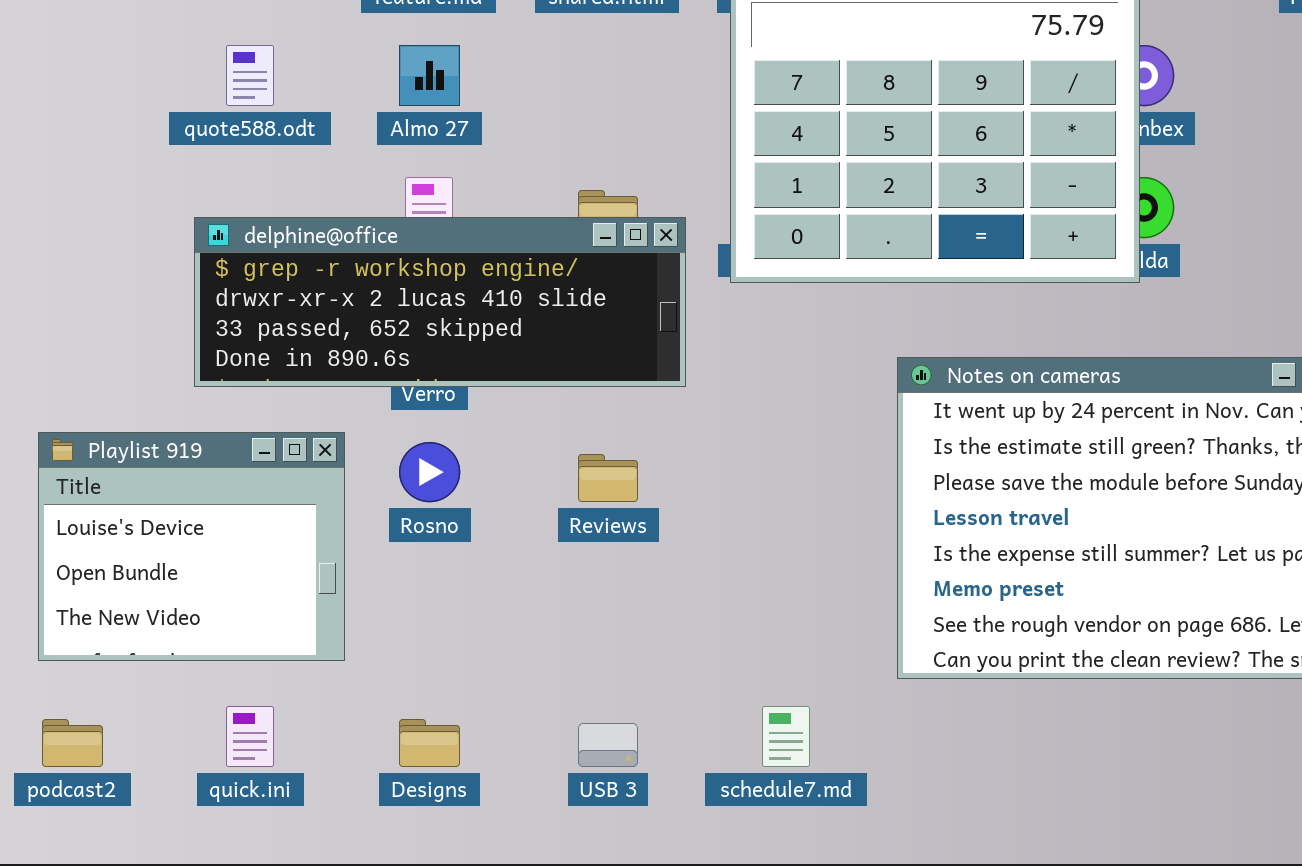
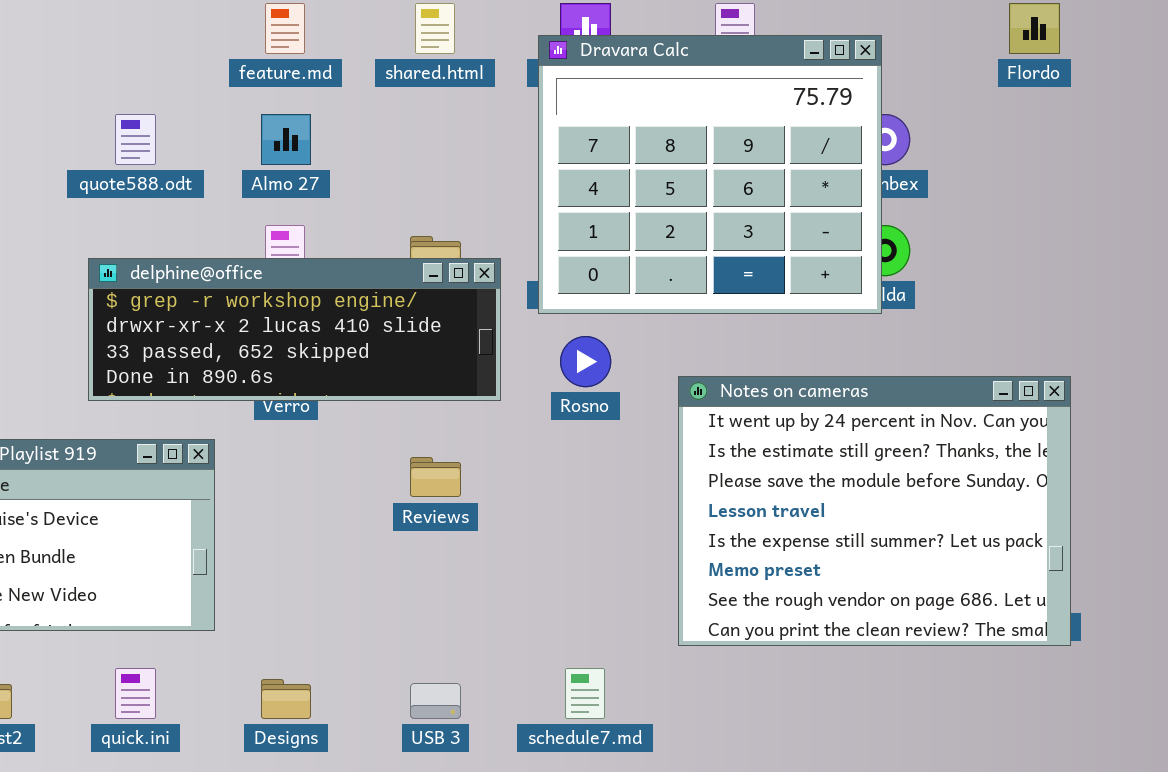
Rosno: [399,442,460,502] -> [560,336,611,387], moved

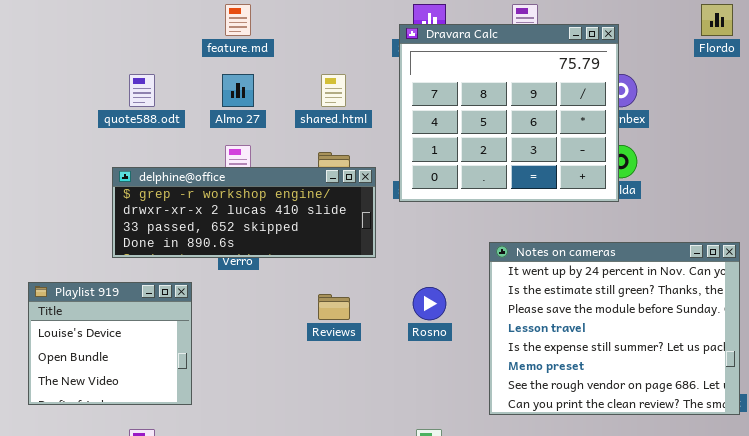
shared.html: [415,3,455,54] -> [321,74,346,107], moved
Rosno: [560,336,611,387] -> [413,287,446,320], moved

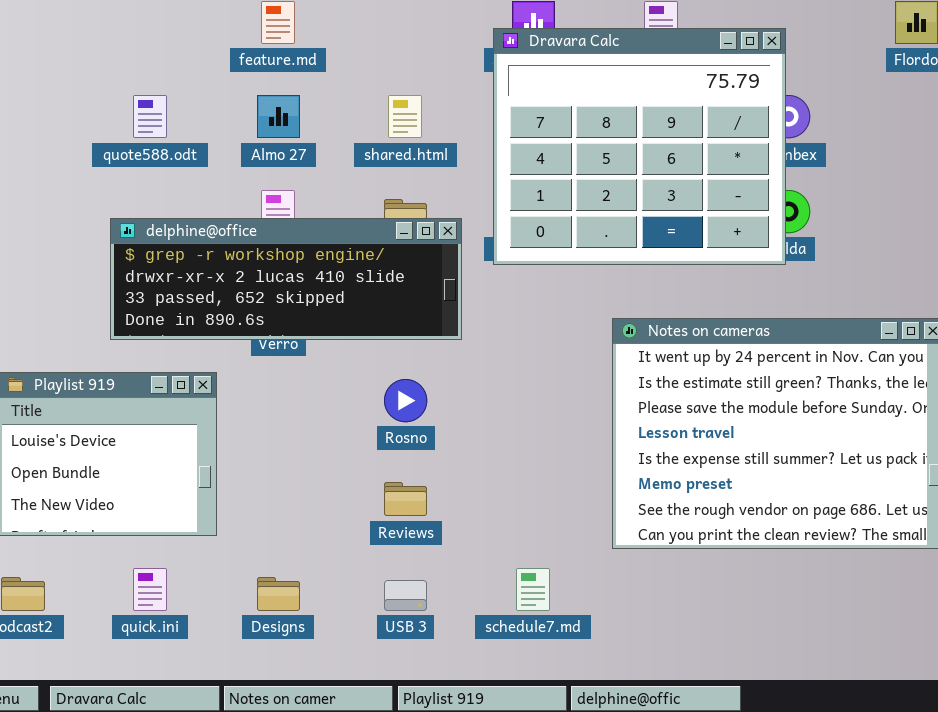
Rosno: [413,287,446,320] -> [384,379,427,422], moved
Reviews: [318,294,350,320] -> [384,482,427,516], moved

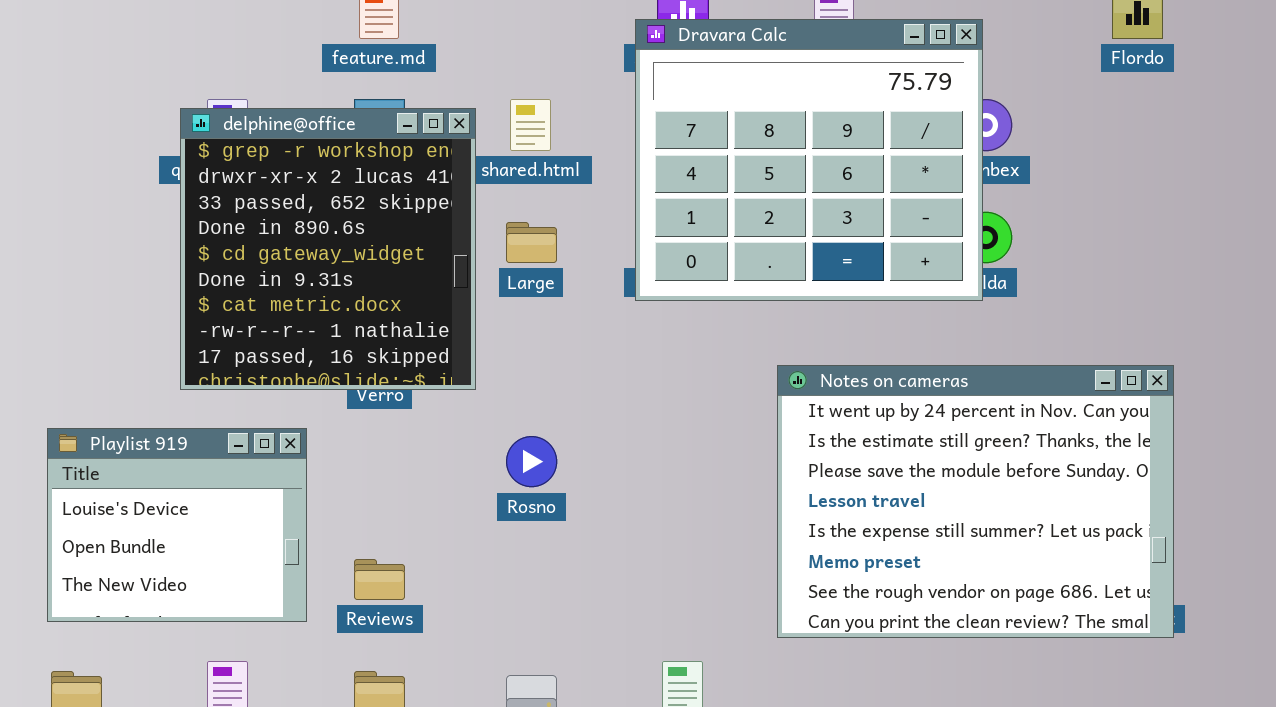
delphine@office: [110,218,462,340] -> [180,108,476,390], resized
Reviews: [384,482,427,516] -> [354,559,405,600], moved

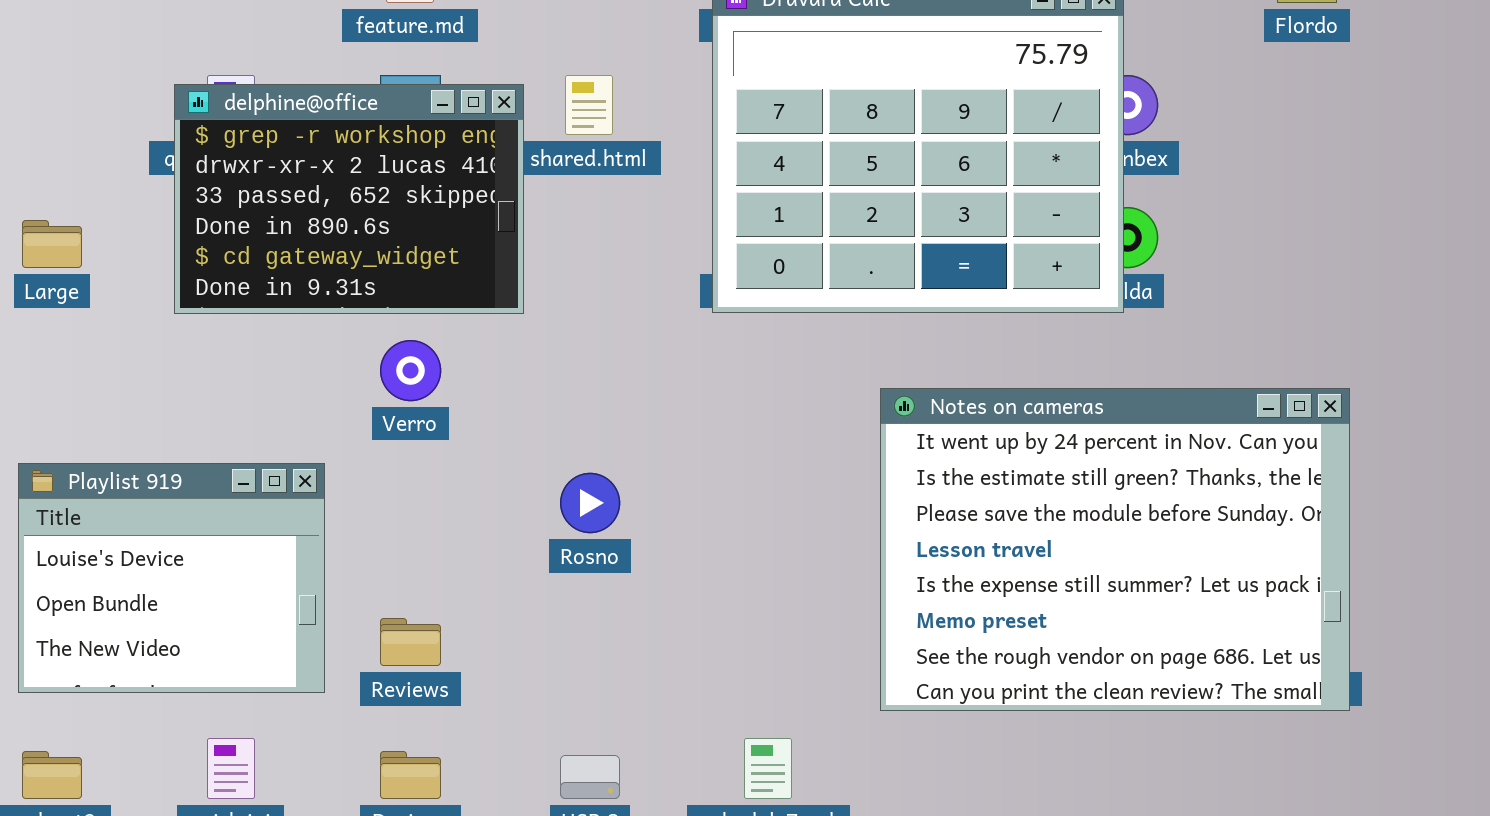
delphine@office: [180,108,476,390] -> [174,84,524,314], resized
Large: [506,222,557,263] -> [22,220,82,268], moved

